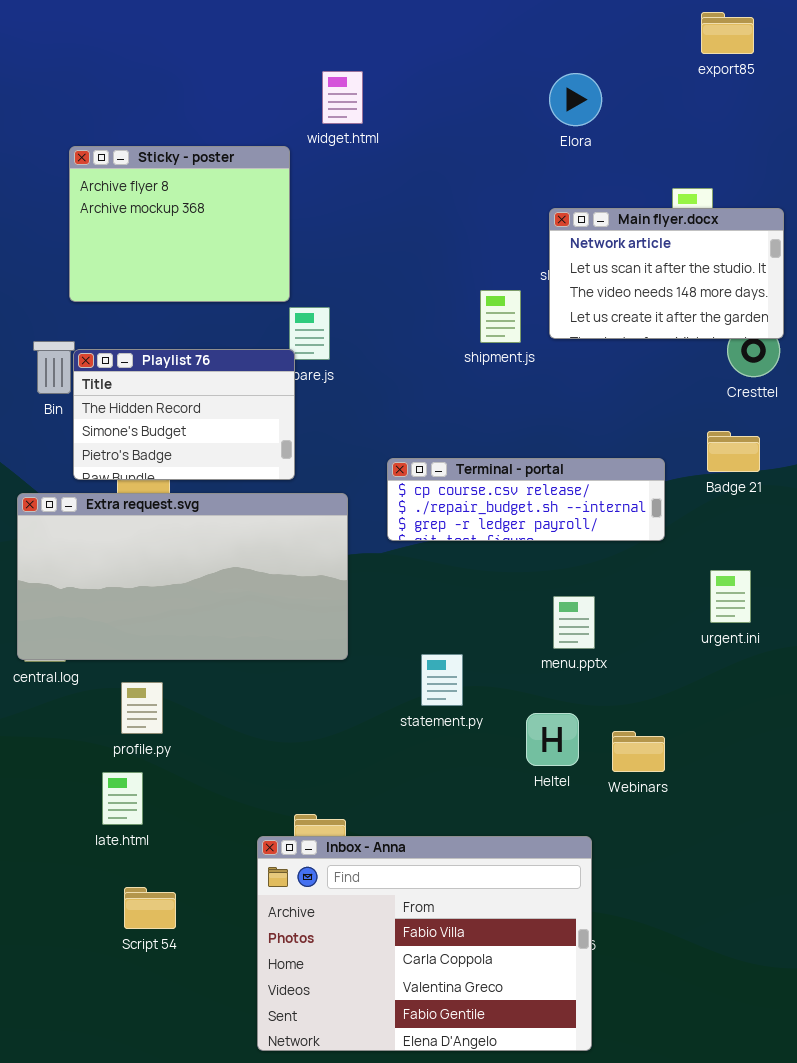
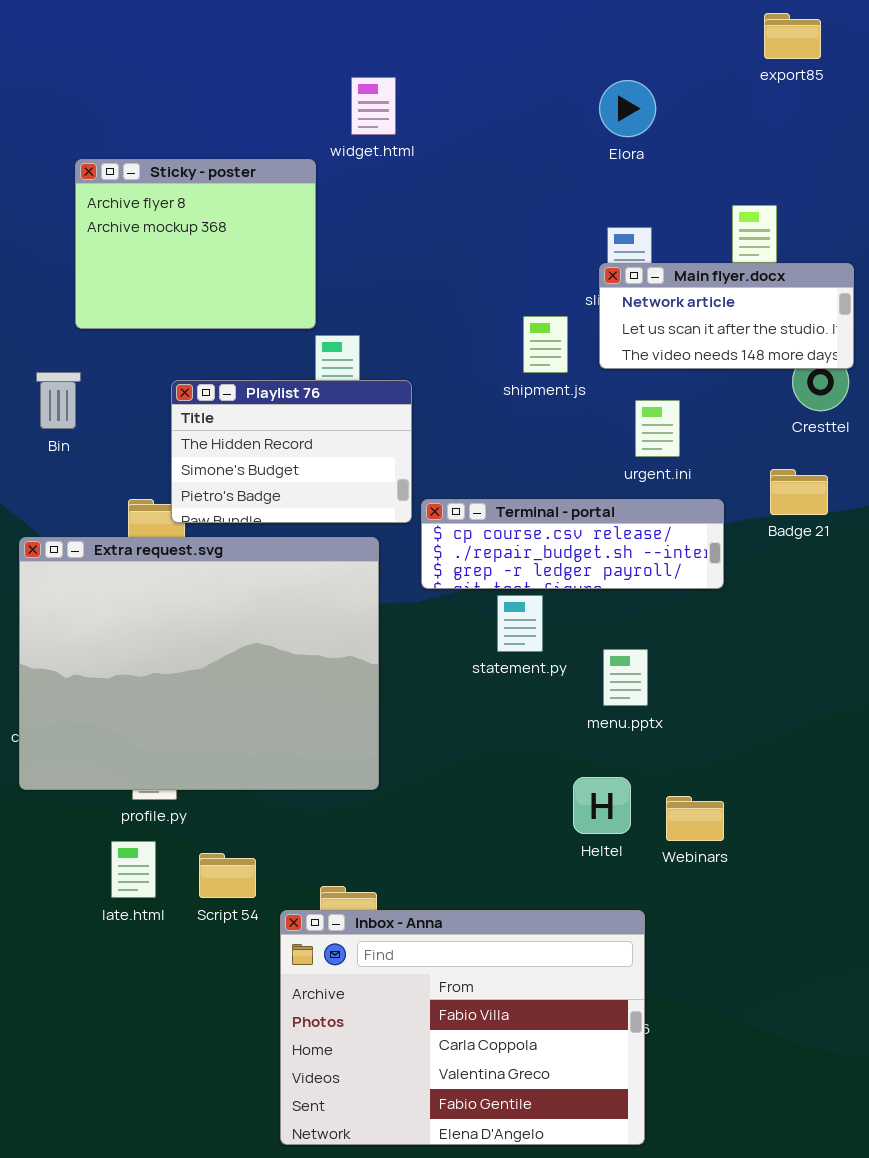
Main flyer.docx: [549,208,784,339] -> [599,263,854,369], resized
Playlist 76: [73,349,295,480] -> [171,380,412,523], moved
Extra request.svg: [17,493,348,660] -> [19,537,379,790], resized
urgent.ini: [710,570,751,623] -> [635,400,680,457], moved
statement.py: [421,654,463,706] -> [497,595,543,652], moved
Script 54: [124,887,176,929] -> [199,853,256,898], moved

